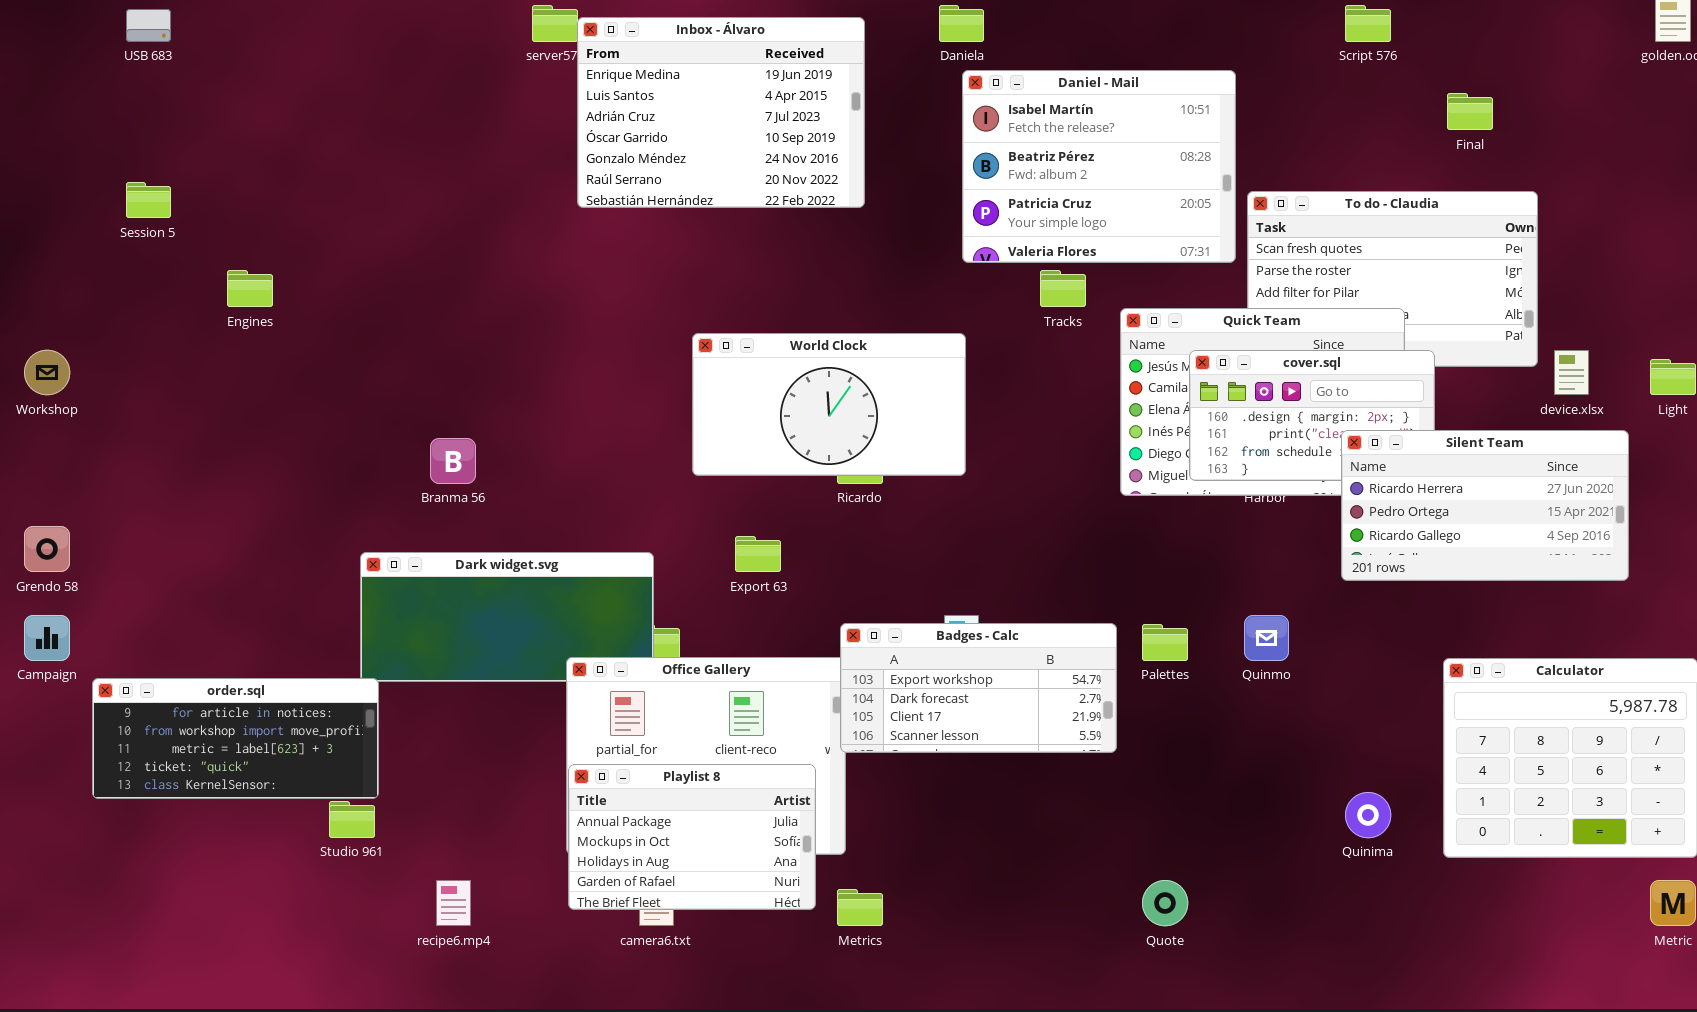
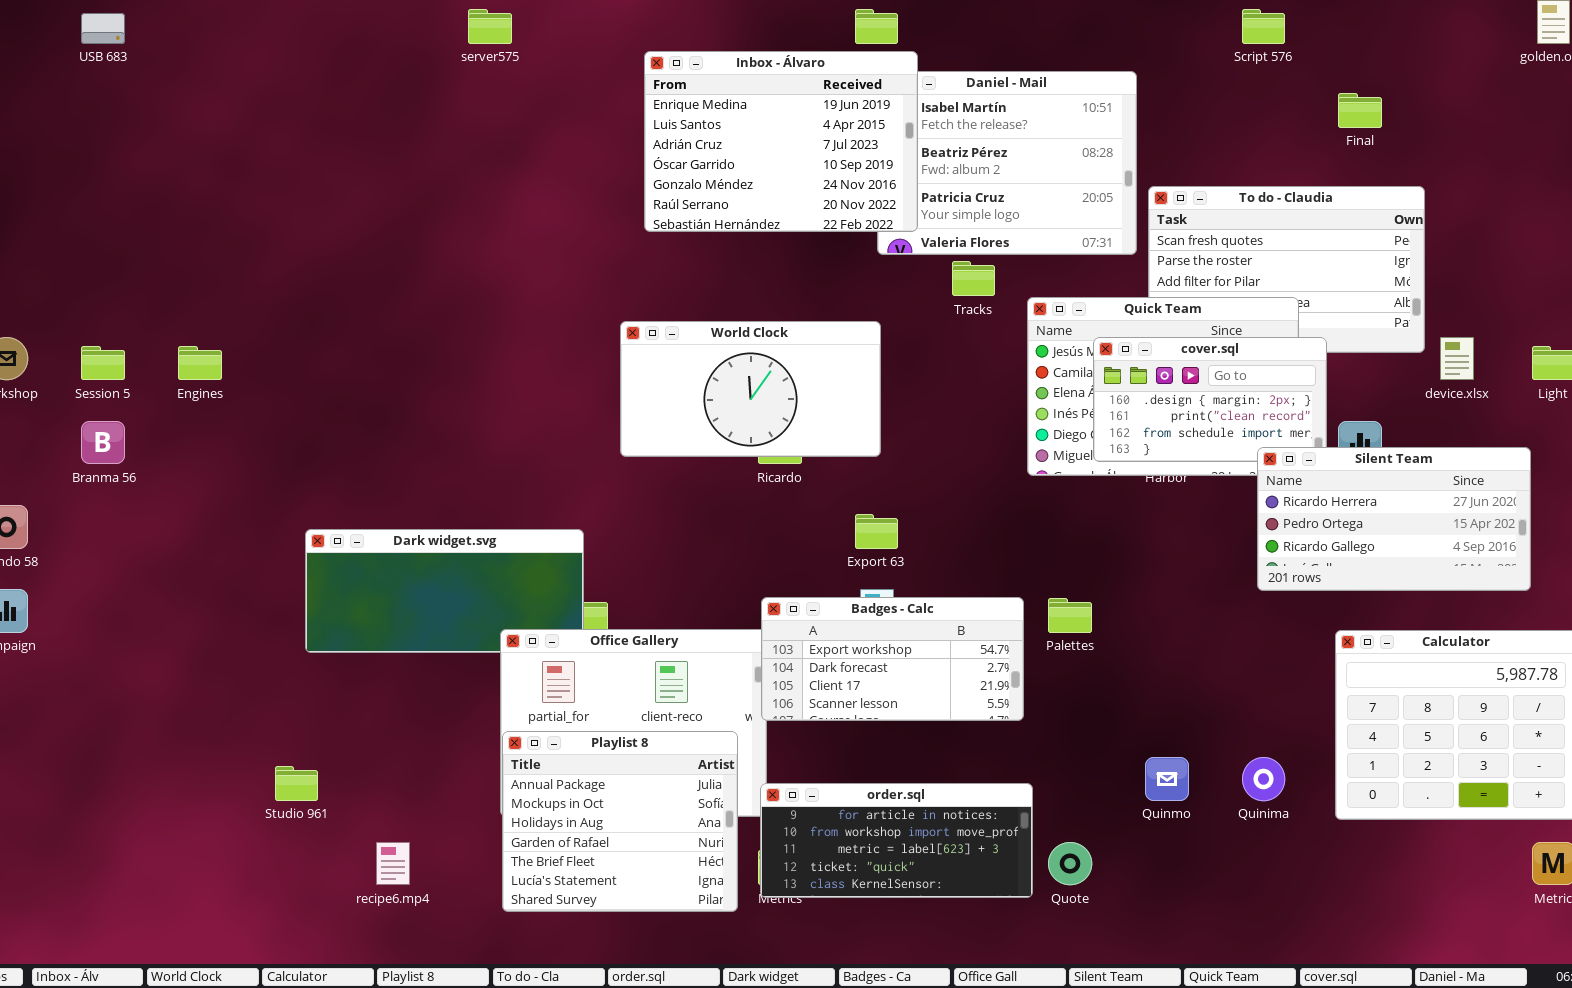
Inbox - Álvaro: [577,17,865,208] -> [644,51,918,232], moved
Session 5: [126,182,171,218] -> [81,346,125,380], moved
Engines: [227,270,273,307] -> [178,346,222,380], moved
Silent Team: [1341,430,1629,581] -> [1257,447,1531,591], moved
Branma 56: [430,438,476,484] -> [81,421,125,464], moved
Export 63: [735,536,781,572] -> [855,514,898,549], moved
Quinmo: [1244,615,1289,661] -> [1145,757,1189,801], moved
order.sql: [92,678,379,799] -> [760,783,1033,898], moved
Playlist 8: [568,764,816,910] -> [502,731,738,912], resized

